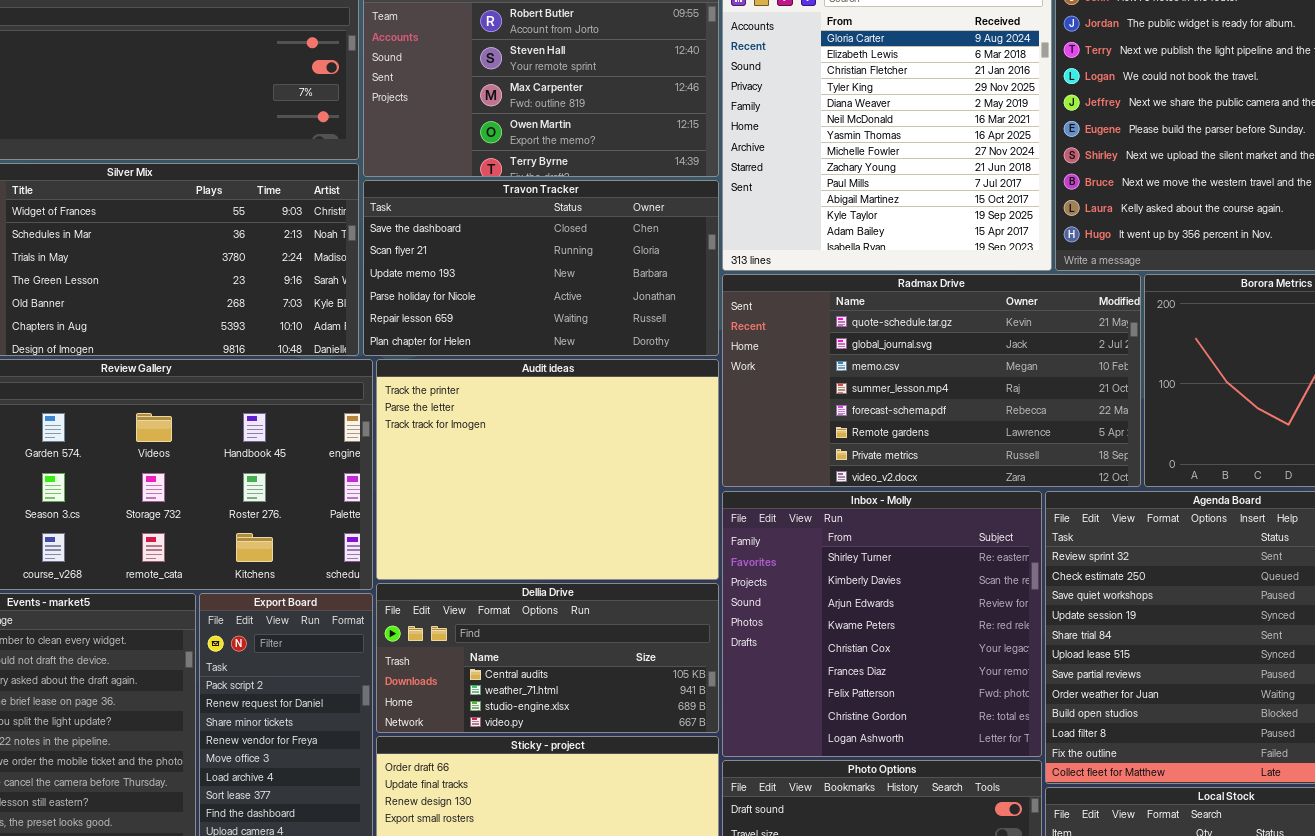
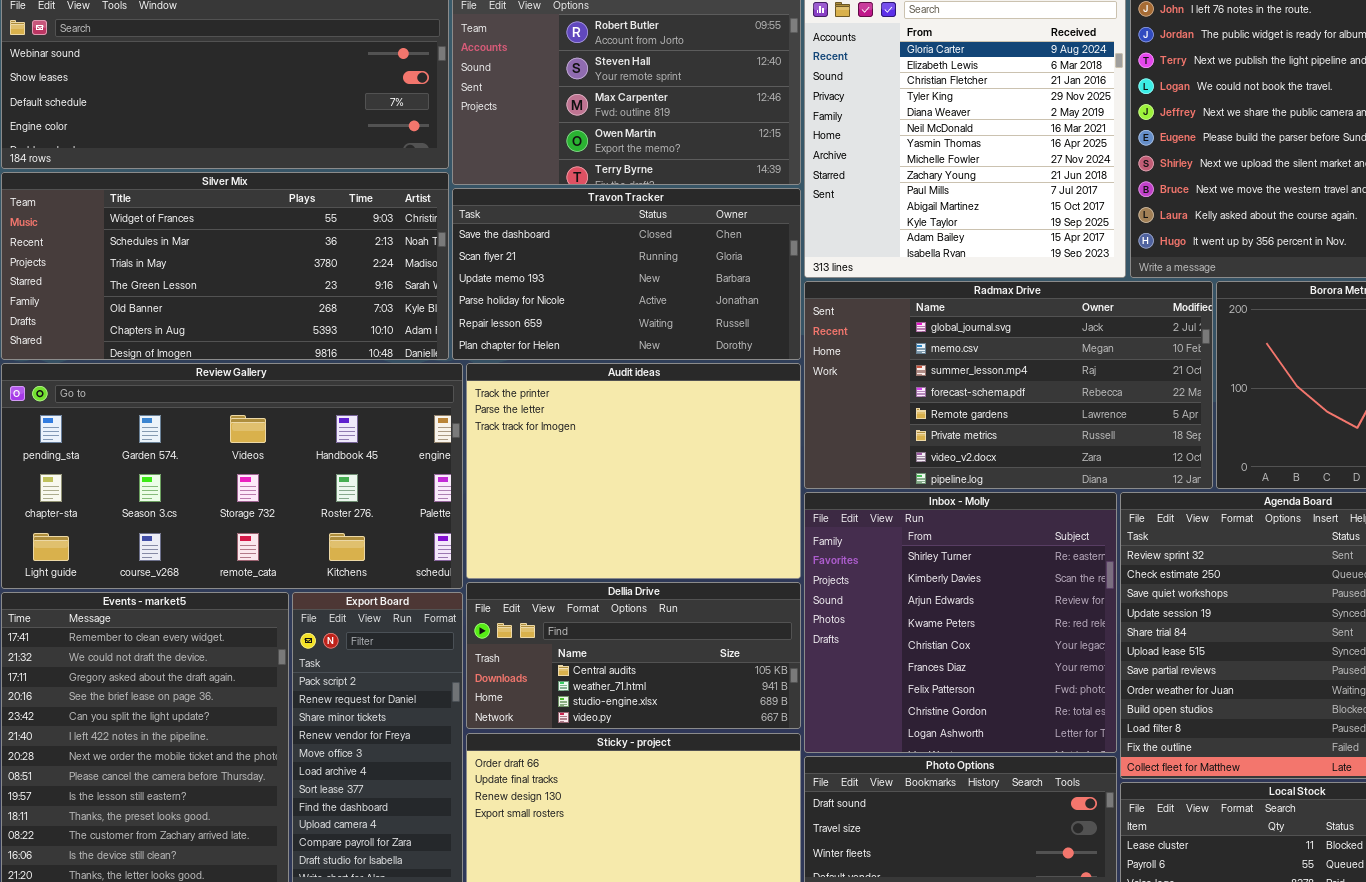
Radmax Drive: [722,274,1141,487] -> [804,281,1213,489], scrolled down 1 row

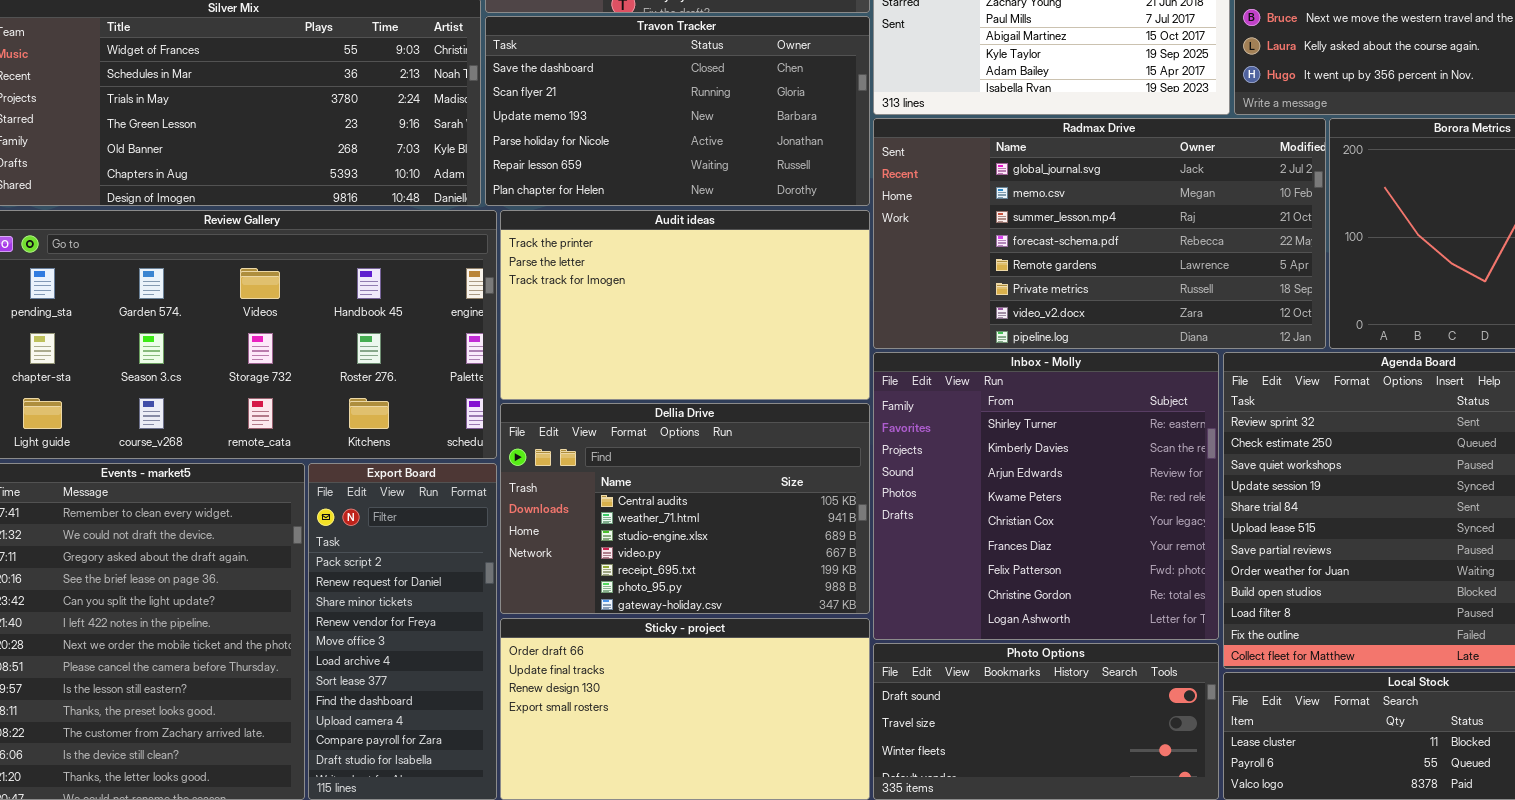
Audit ideas: [466,363,801,579] -> [500,210,870,400], resized
Dellia Drive: [466,582,801,729] -> [500,403,870,614], resized

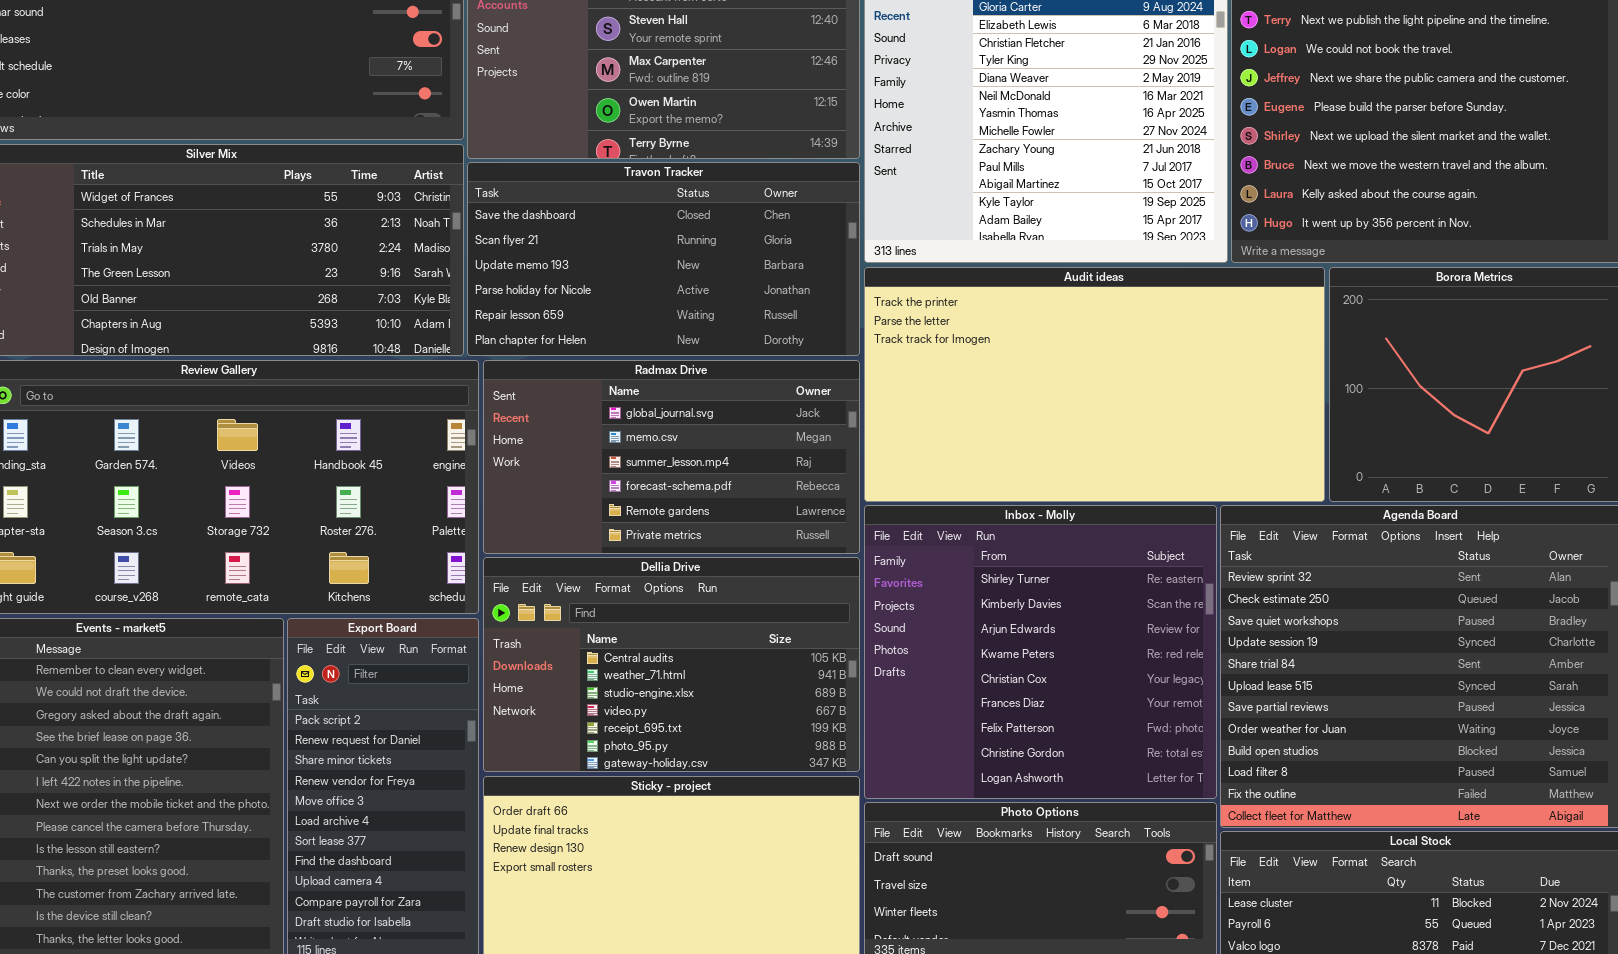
Radmax Drive: [873,118,1326,349] -> [483,360,860,554], moved, resized
Audit ideas: [500,210,870,400] -> [864,267,1325,502], moved, resized

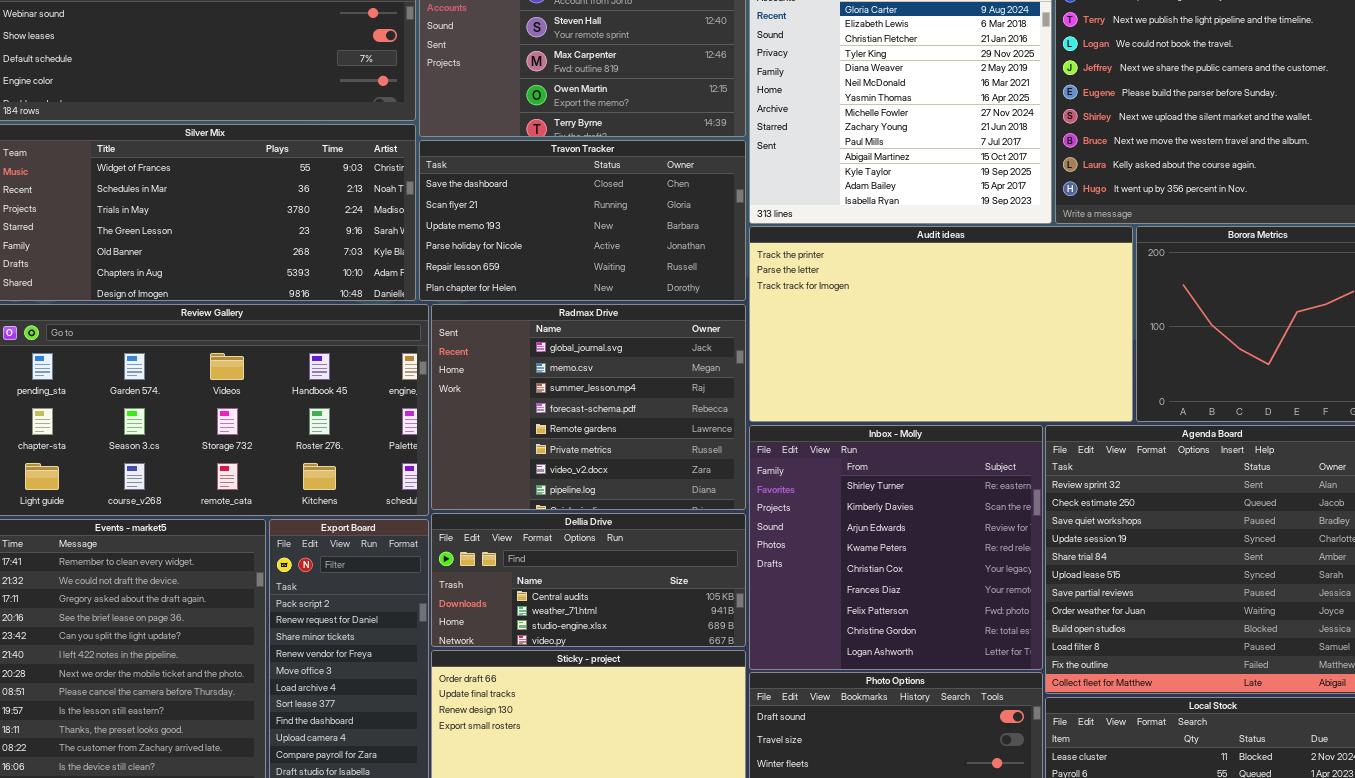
Radmax Drive: [483,360,860,554] -> [431,304,746,510], resized
Dellia Drive: [483,557,860,772] -> [431,513,746,647], resized

